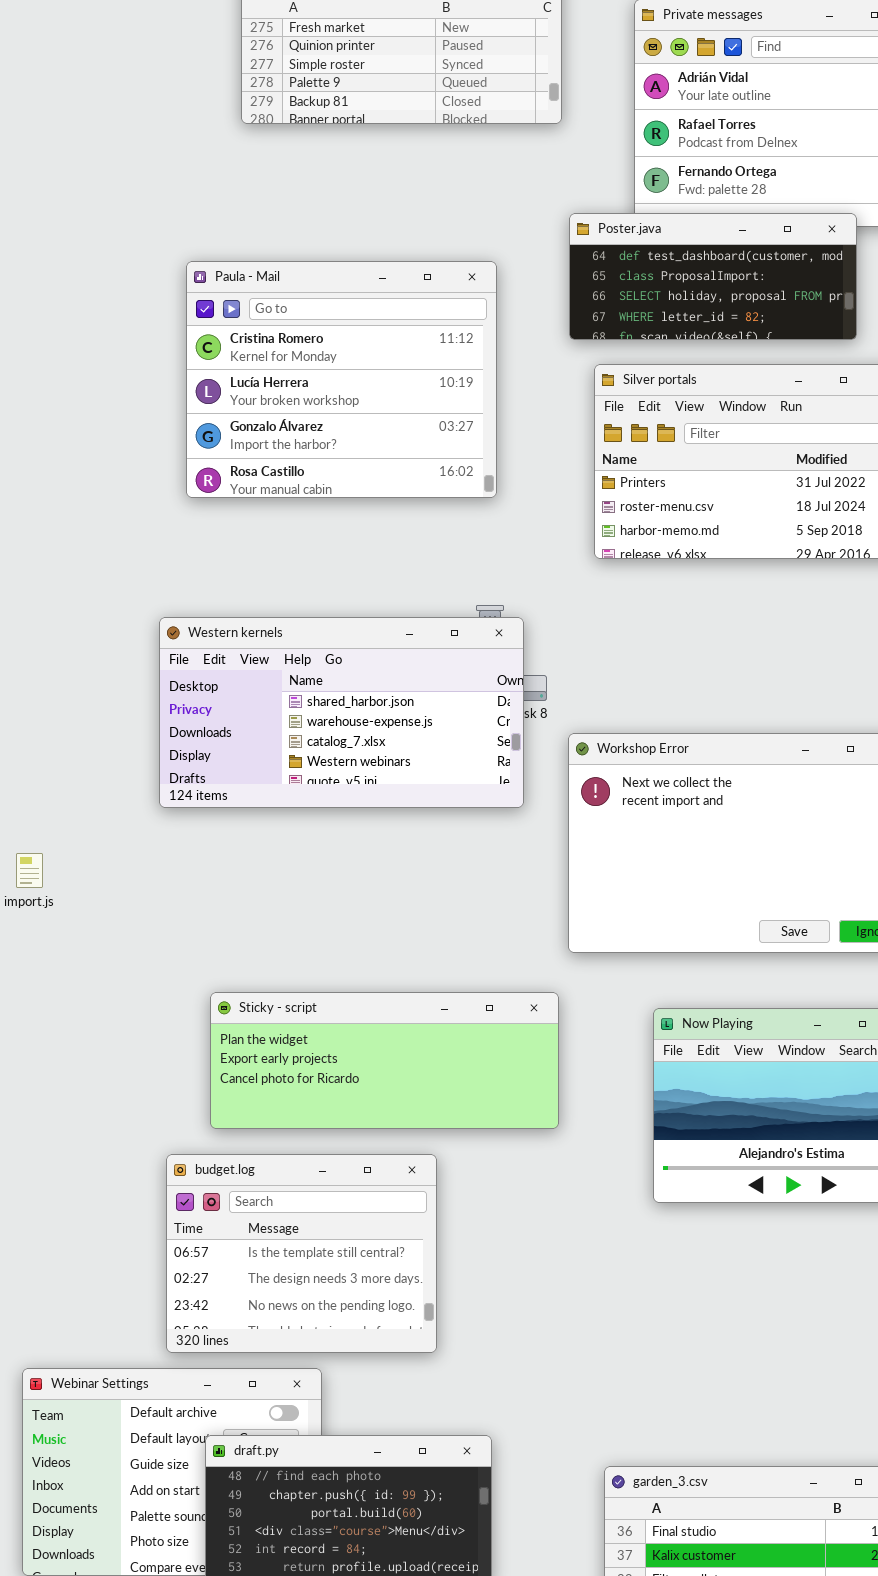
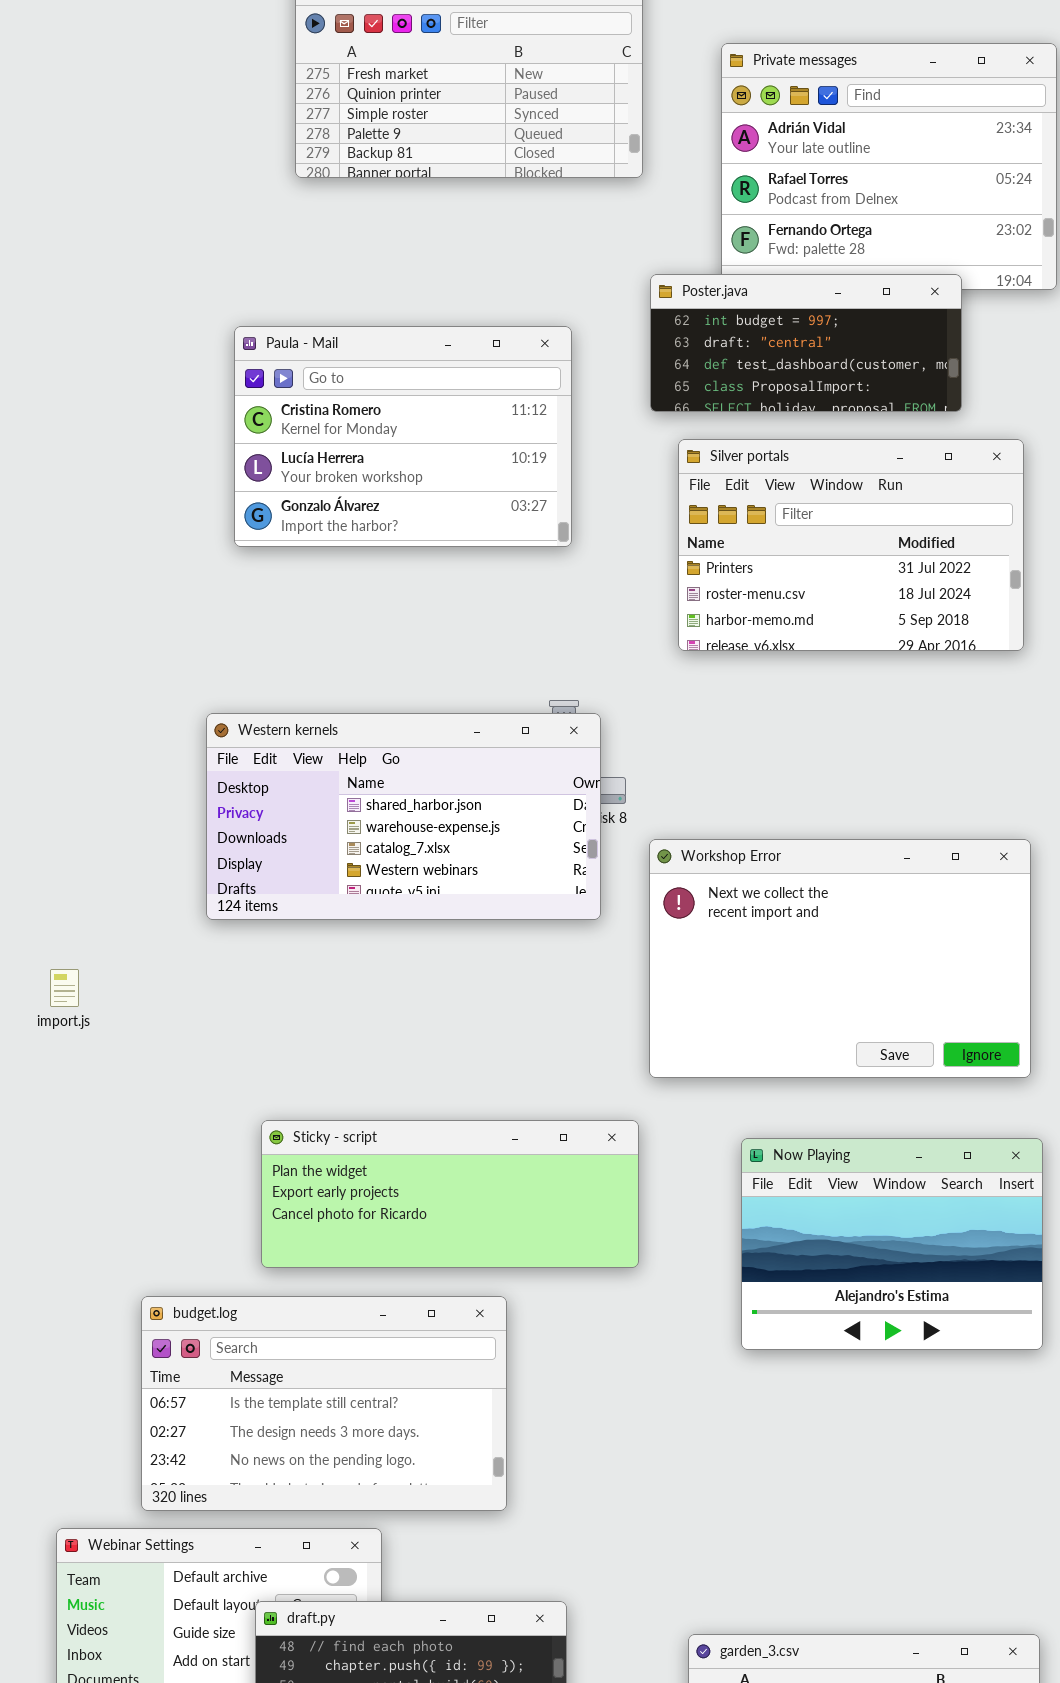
Poster.java: [569,213,857,340] -> [650,274,962,412], scrolled up 2 rows
Paula - Mail: [186,261,497,498] -> [234,326,572,547], resized
budget.log: [166,1154,437,1353] -> [141,1296,507,1511], resized

